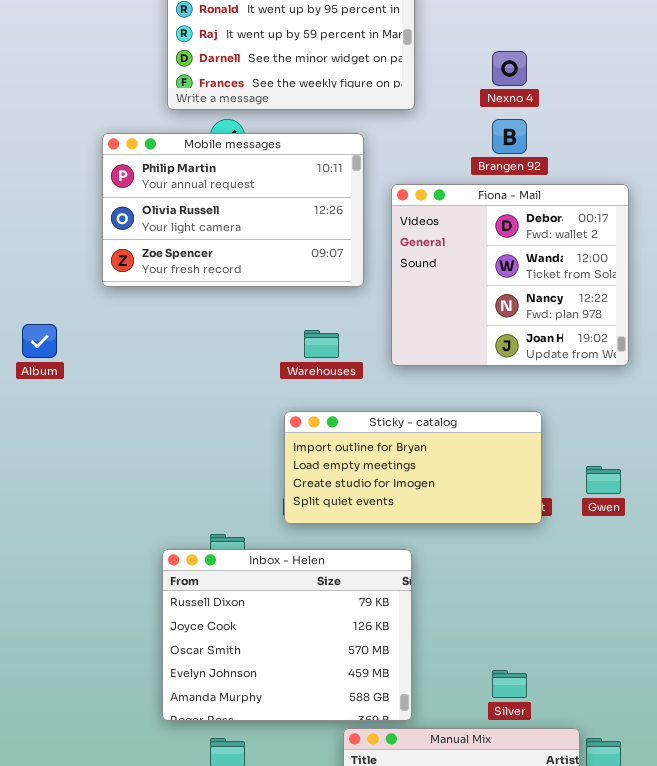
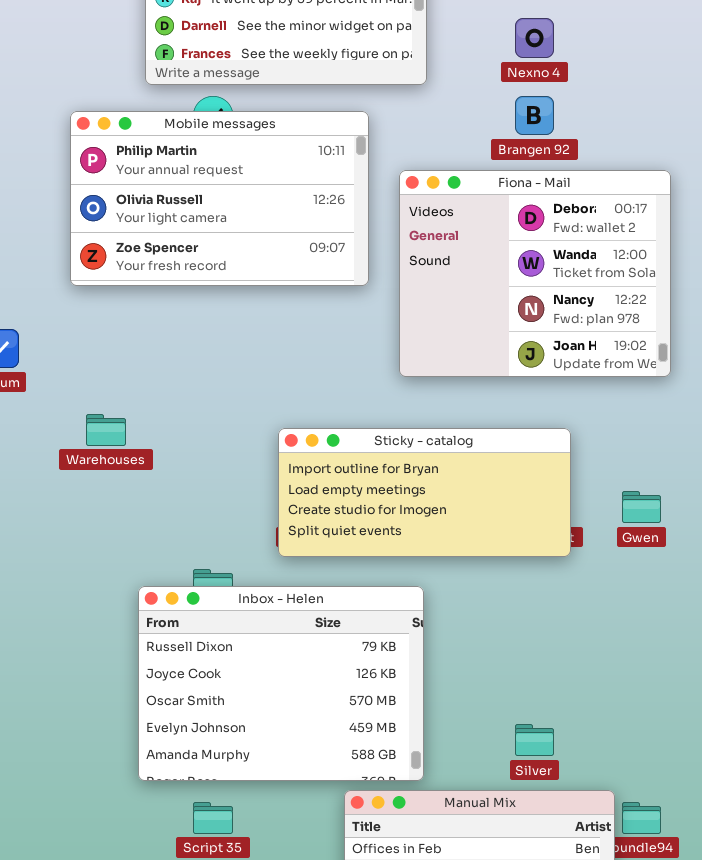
Warehouses: [304,330,339,358] -> [86,414,126,446], moved

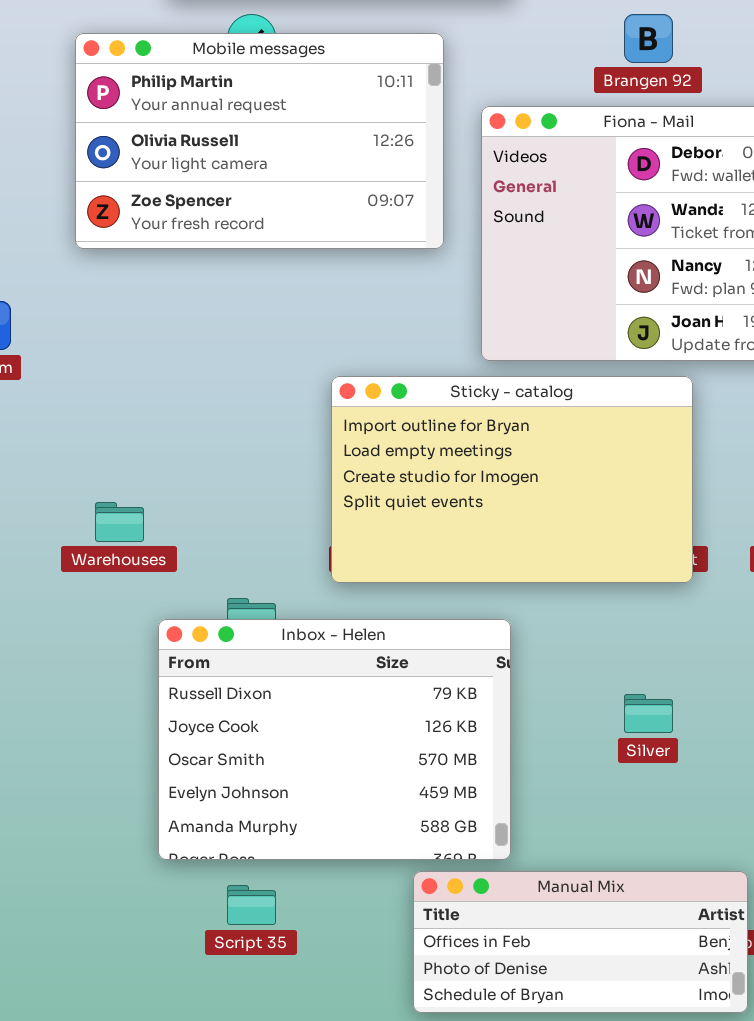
Warehouses: [86,414,126,446] -> [95,502,144,542], moved
Sticky - catalog: [278,428,571,557] -> [331,376,693,583], resized
Silver: [515,724,554,756] -> [624,694,673,733], moved

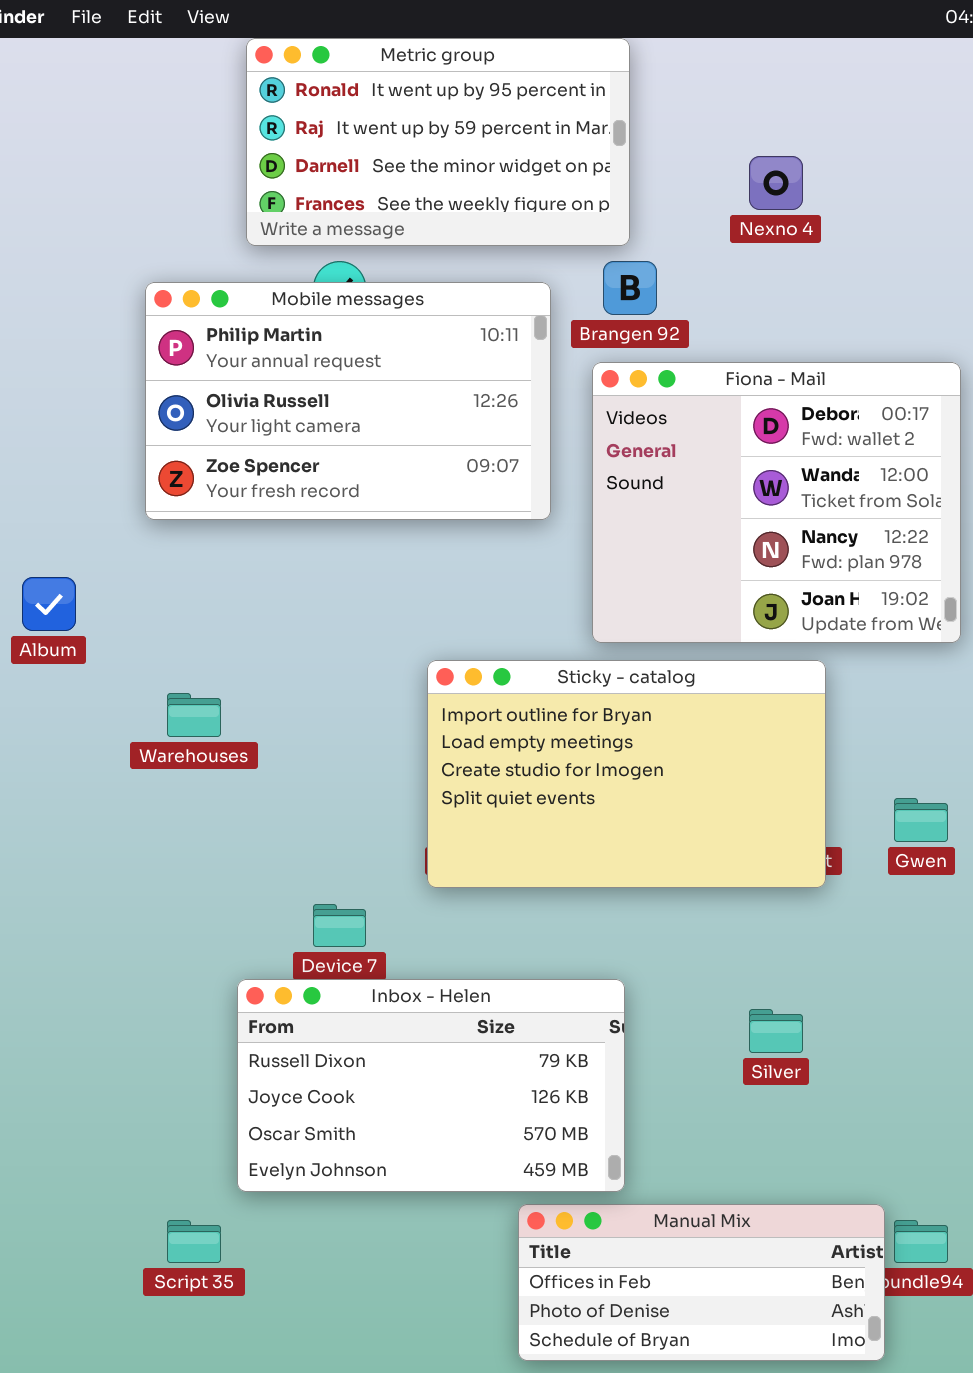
Brangen 92: [624,14,673,63] -> [603,261,657,315], moved
Warehouses: [95,502,144,542] -> [167,693,221,737], moved
Inbox - Helen: [158,619,511,860] -> [237,979,625,1192], resized
Script 35: [227,885,276,925] -> [167,1220,221,1263], moved

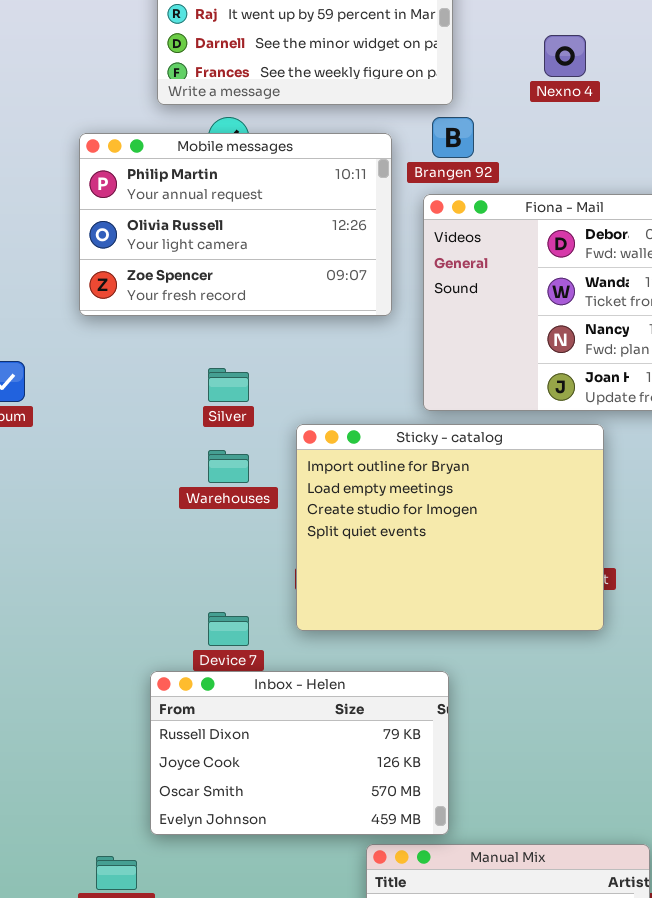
Sticky - catalog: [427,660,826,888] -> [296,424,604,631], resized
Warehouses: [167,693,221,737] -> [208,450,249,483], moved
Silver: [749,1009,803,1053] -> [208,368,249,402], moved

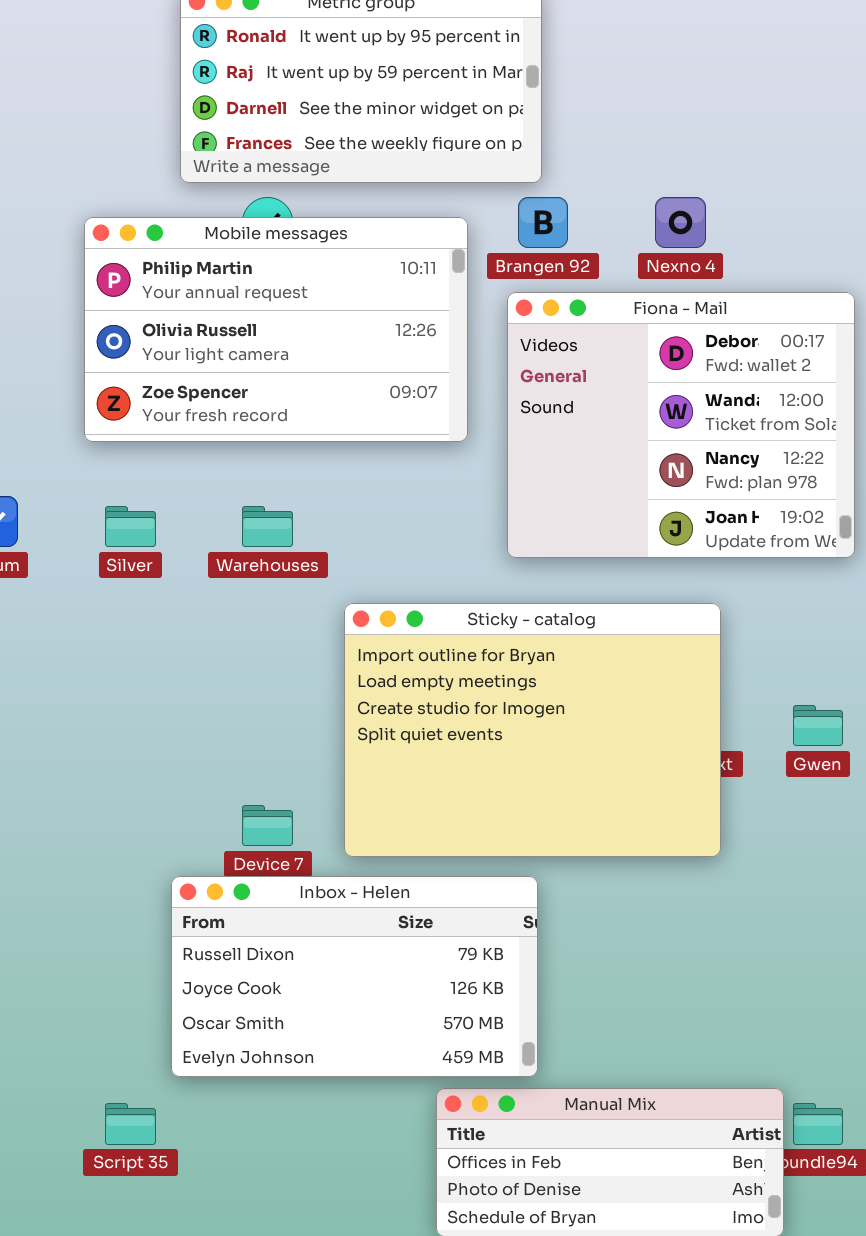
Nexno 4: [544,35,586,77] -> [655,197,706,248], moved
Silver: [208,368,249,402] -> [105,506,156,547], moved
Sticky - catalog: [296,424,604,631] -> [344,603,721,857], moved
Warehouses: [208,450,249,483] -> [242,506,293,547], moved

